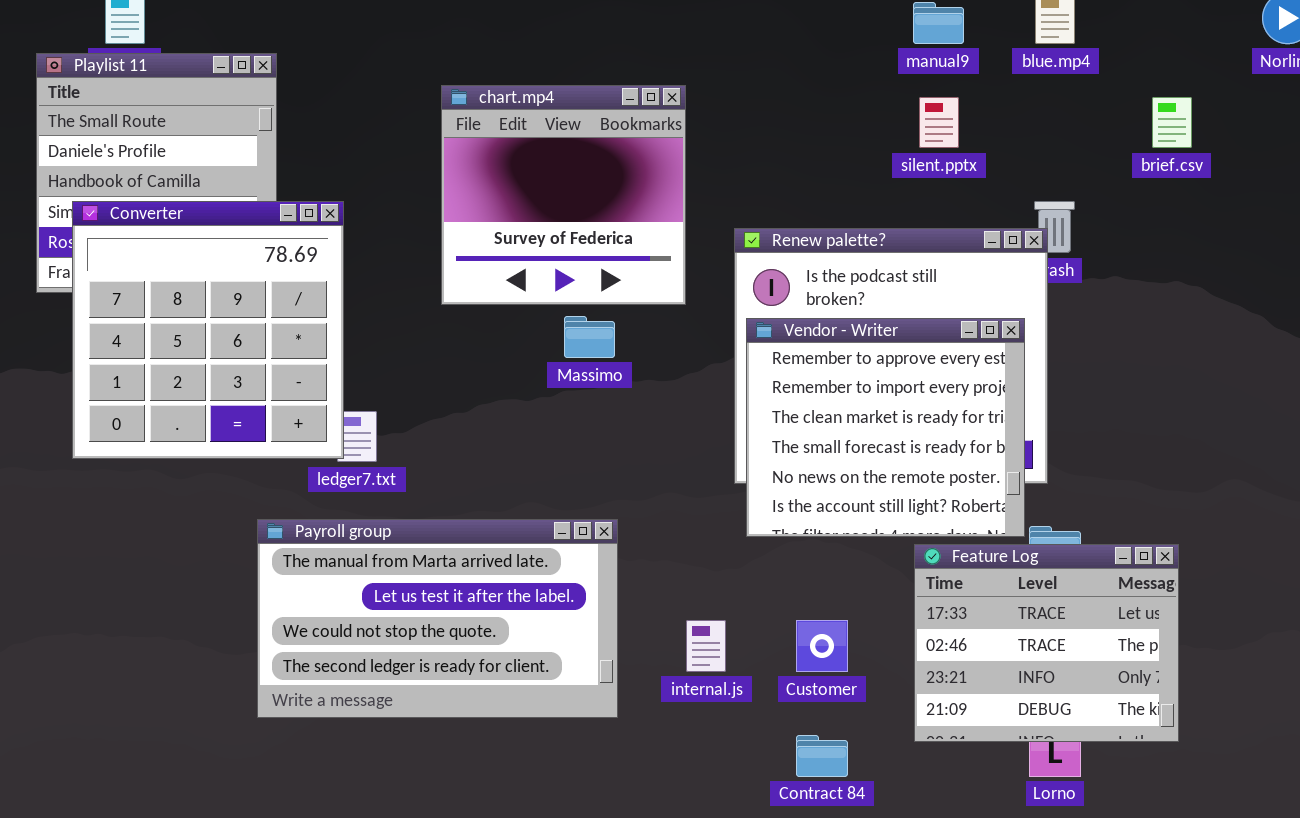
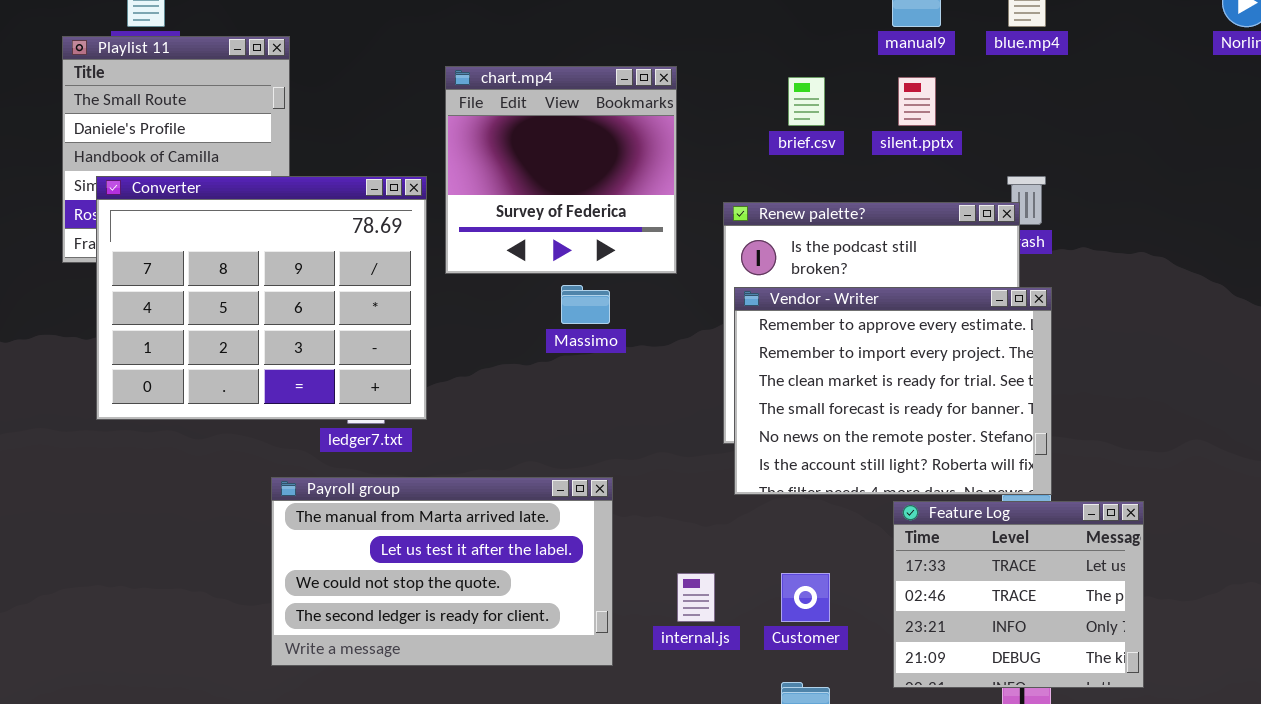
brief.csv: [1152,97,1192,148] -> [788,77,825,126], moved
Converter: [72,201,344,459] -> [96,176,427,420], resized
Vendor - Writer: [746,318,1025,537] -> [734,287,1052,495], resized

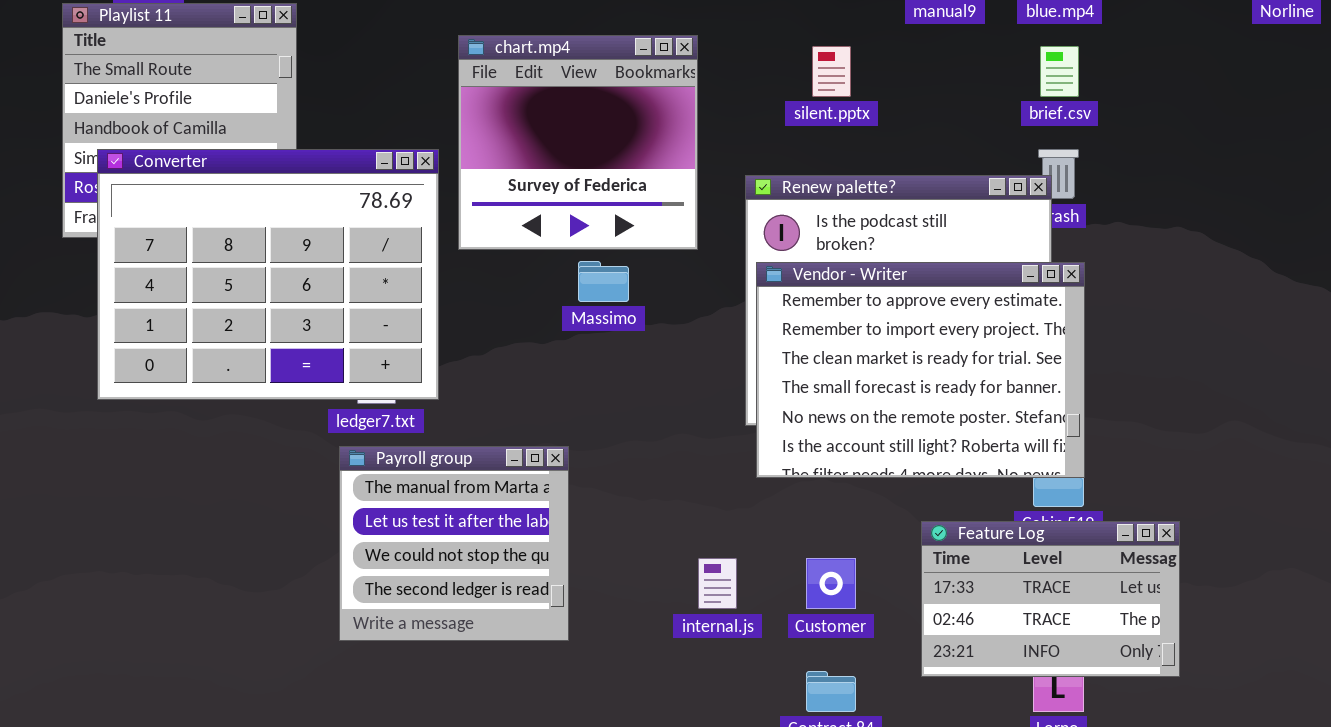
brief.csv: [788,77,825,126] -> [1040,46,1079,97], moved
silent.pptx: [898,77,936,126] -> [812,46,851,97], moved
Payroll group: [271,477,613,666] -> [339,446,569,641], moved, resized
Feature Log: [893,501,1144,688] -> [921,521,1180,677], resized

